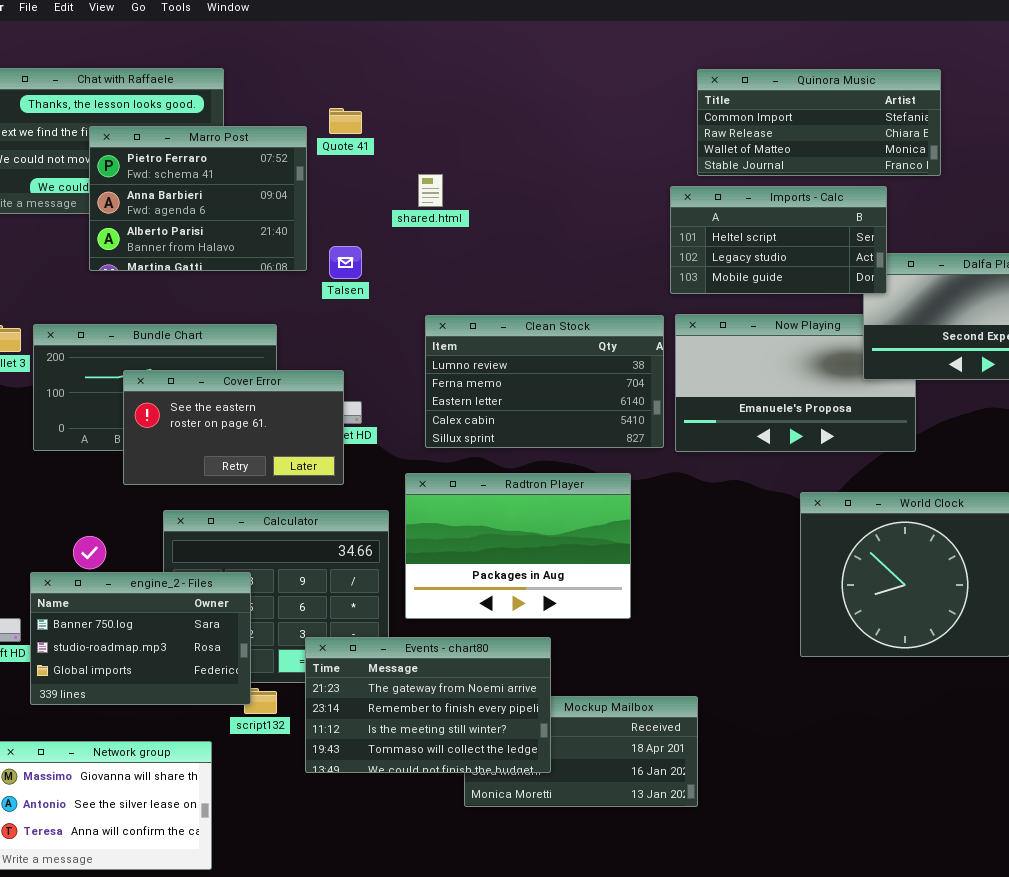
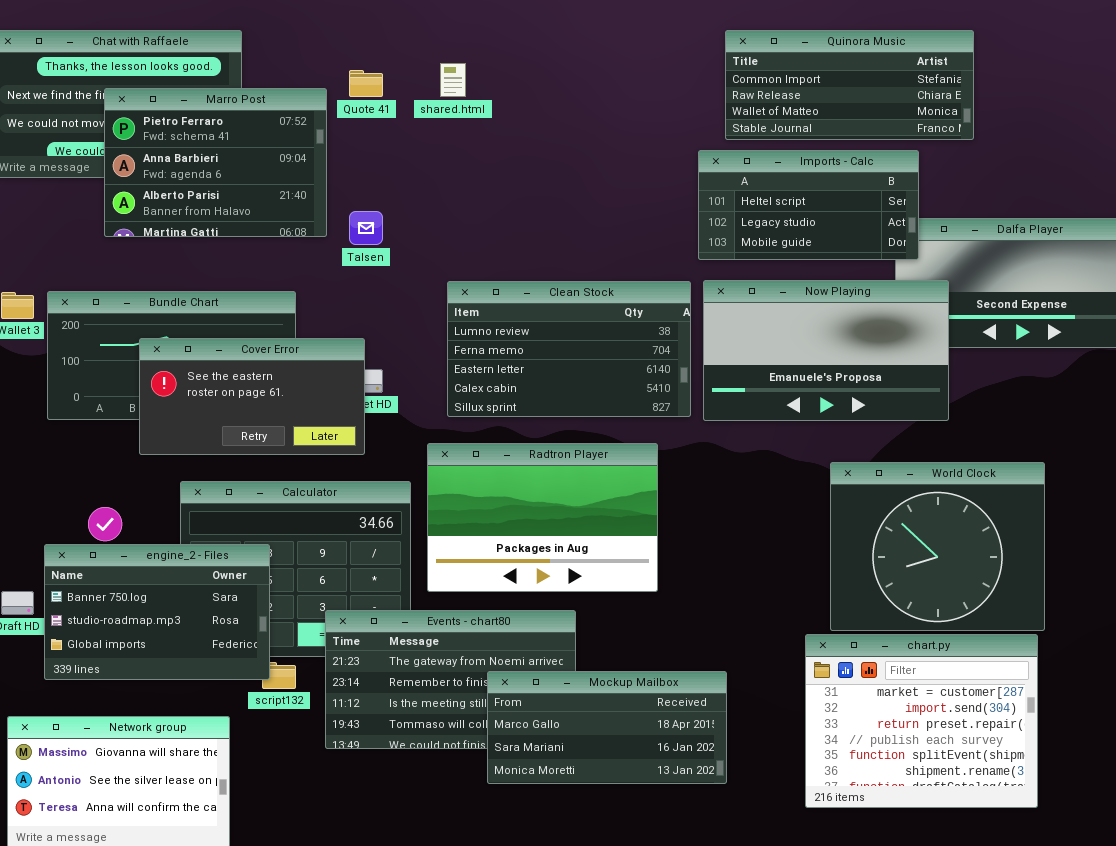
shared.html: [418,174,443,207] -> [440,63,466,97], moved
Now Playing: [675,314,916,452] -> [703,280,949,421], raised
chart.py: none -> [805,634,1038,808], opened
Mockup Mailbox: [464,696,698,807] -> [487,671,727,784], raised

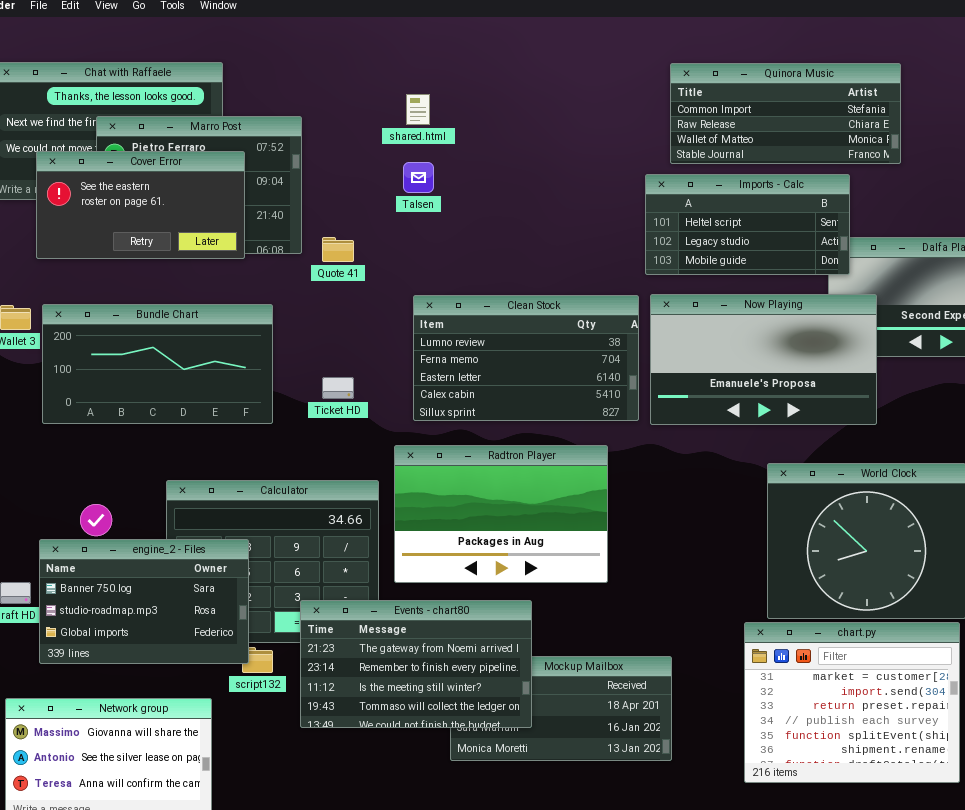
Quote 41: [349,70,383,97] -> [322,237,354,262], moved
Talsen: [349,211,383,245] -> [403,162,434,193], moved
Cover Error: [139,338,365,455] -> [36,151,245,259], moved
Events - chart80: [325,610,576,749] -> [300,600,532,728], raised

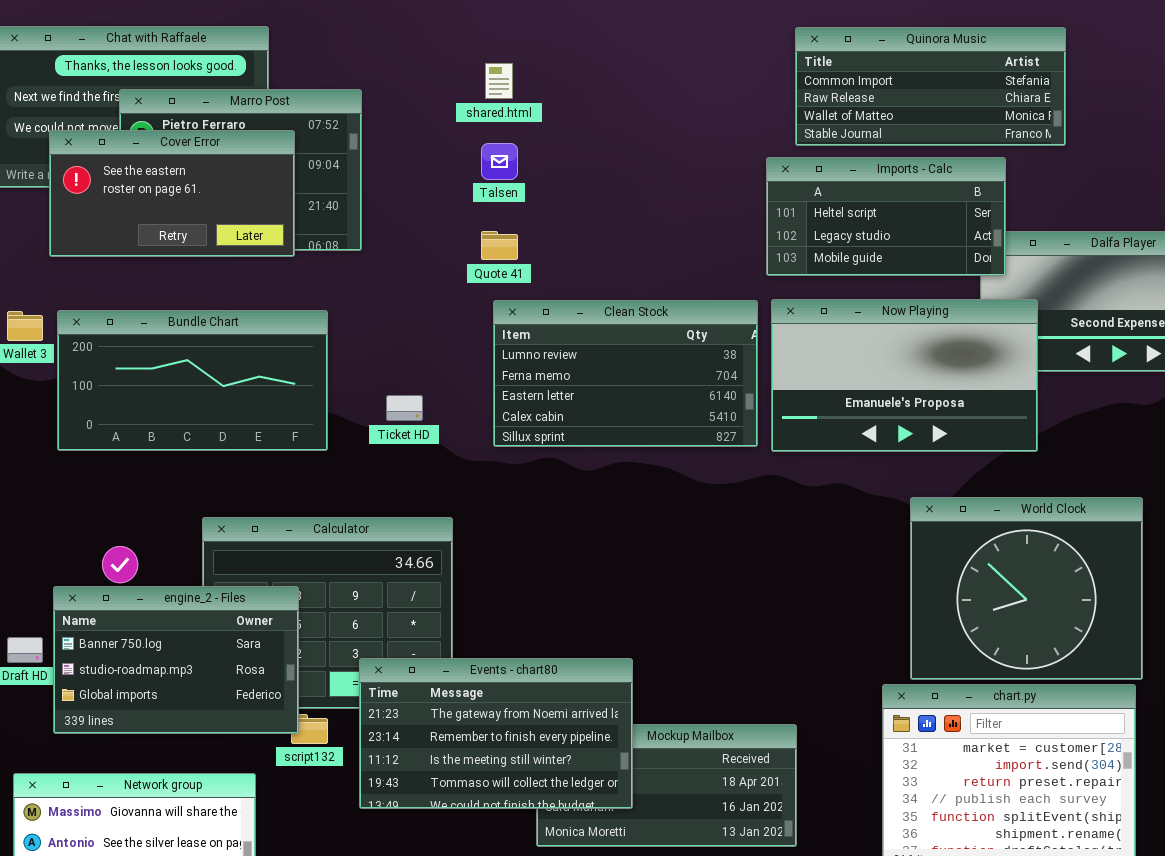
Quote 41: [322,237,354,262] -> [481,231,518,260], moved
Radtron Player: [394,445,608,583] -> none, closed

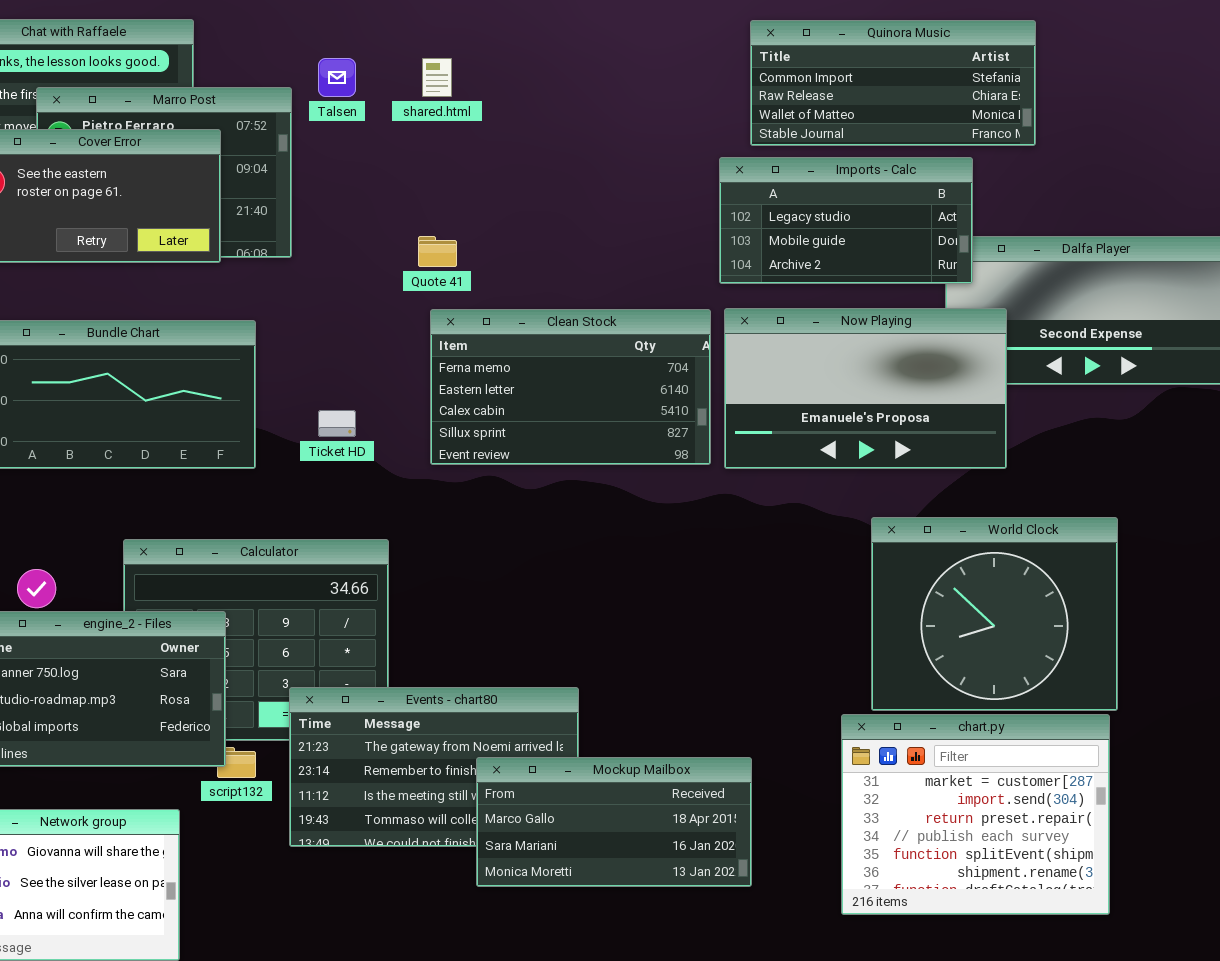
Talsen: [481,143,518,180] -> [318,58,356,97], moved
Imports - Calc: [766,157,1006,276] -> [719,157,973,284], scrolled down 1 row
Clean Stock: [493,300,758,447] -> [430,309,711,465], scrolled down 1 row
Mockup Mailbox: [536,724,797,847] -> [476,757,752,887], raised

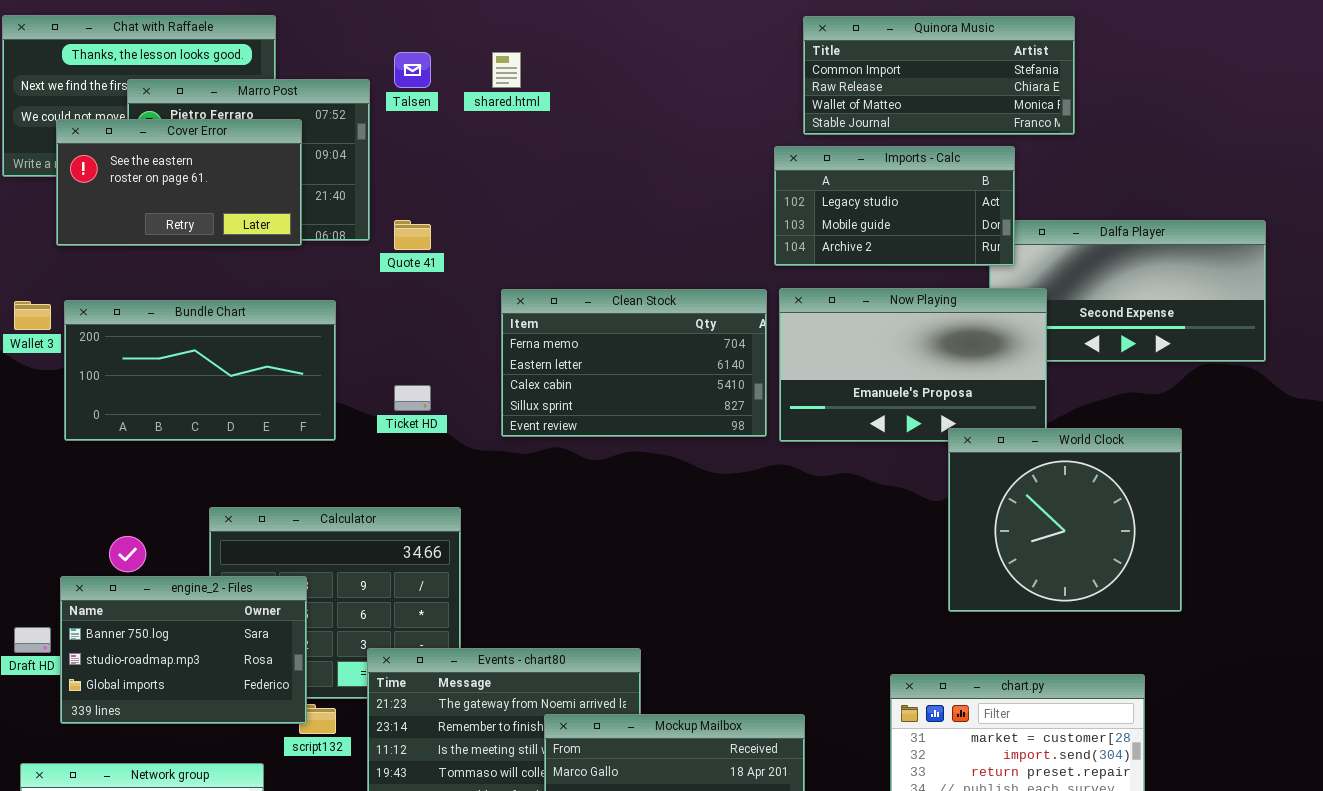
Quote 41: [418,236,457,267] -> [394,220,431,250], moved
World Clock: [871,517,1118,711] -> [948,428,1182,612], moved

